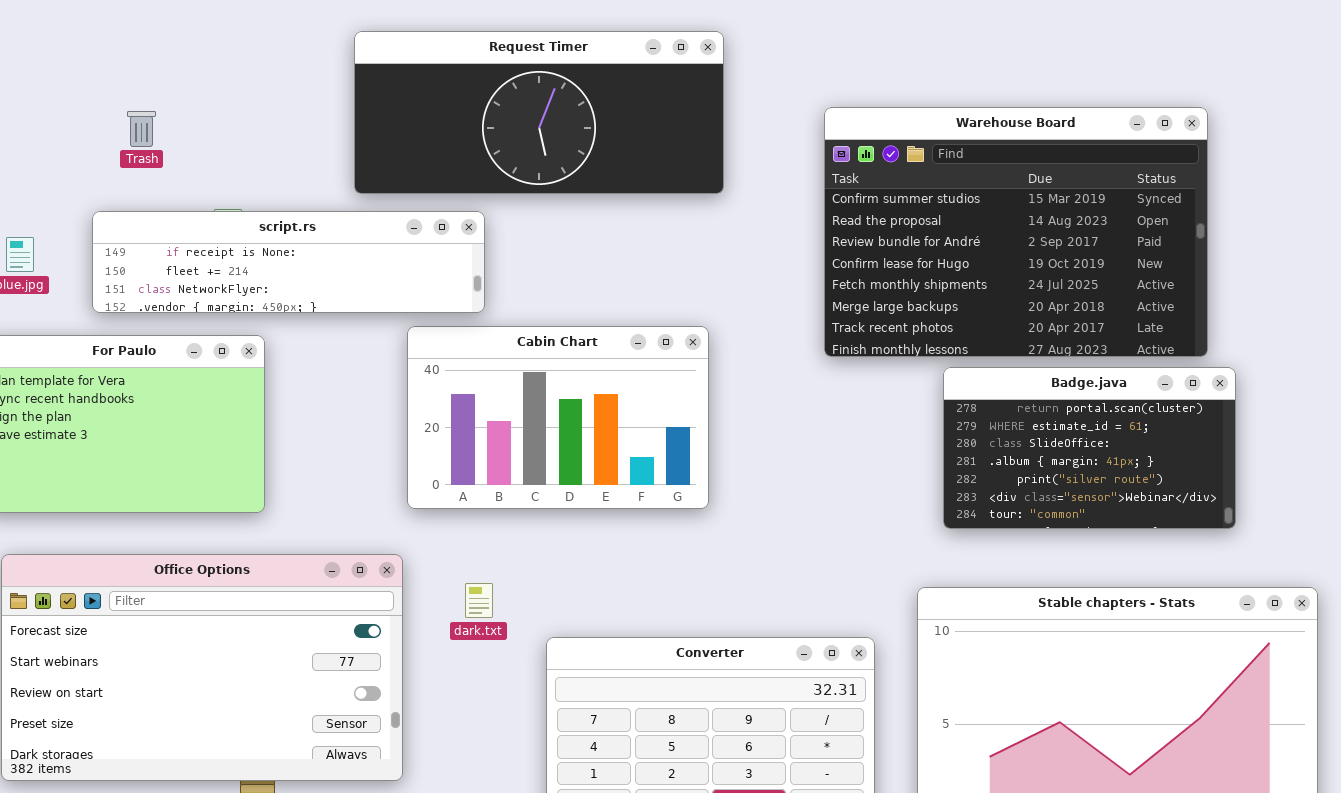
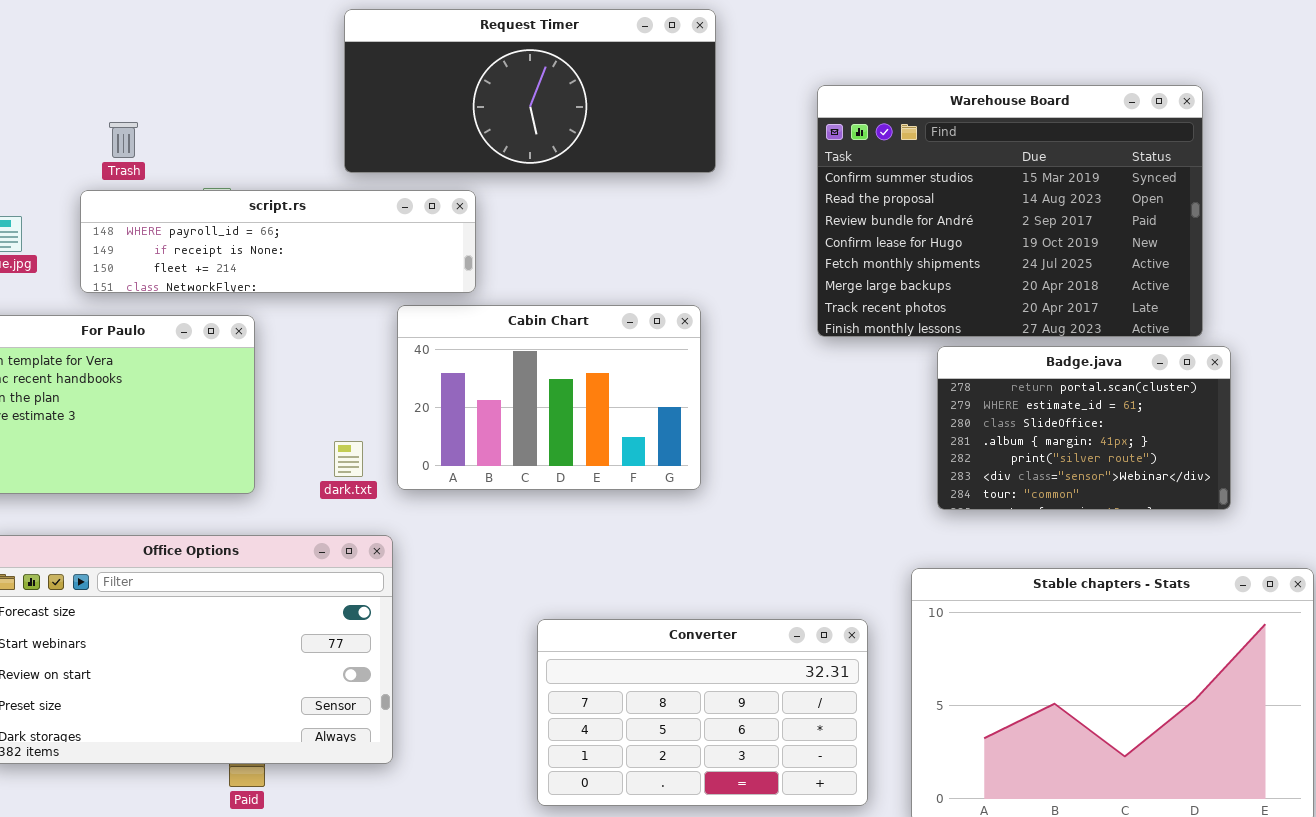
Trash: [127,111,156,147] -> [109,122,138,158], moved
script.rs: [92,211,485,313] -> [80,190,476,293], scrolled up 1 row
dark.txt: [465,583,493,618] -> [334,441,363,477], moved

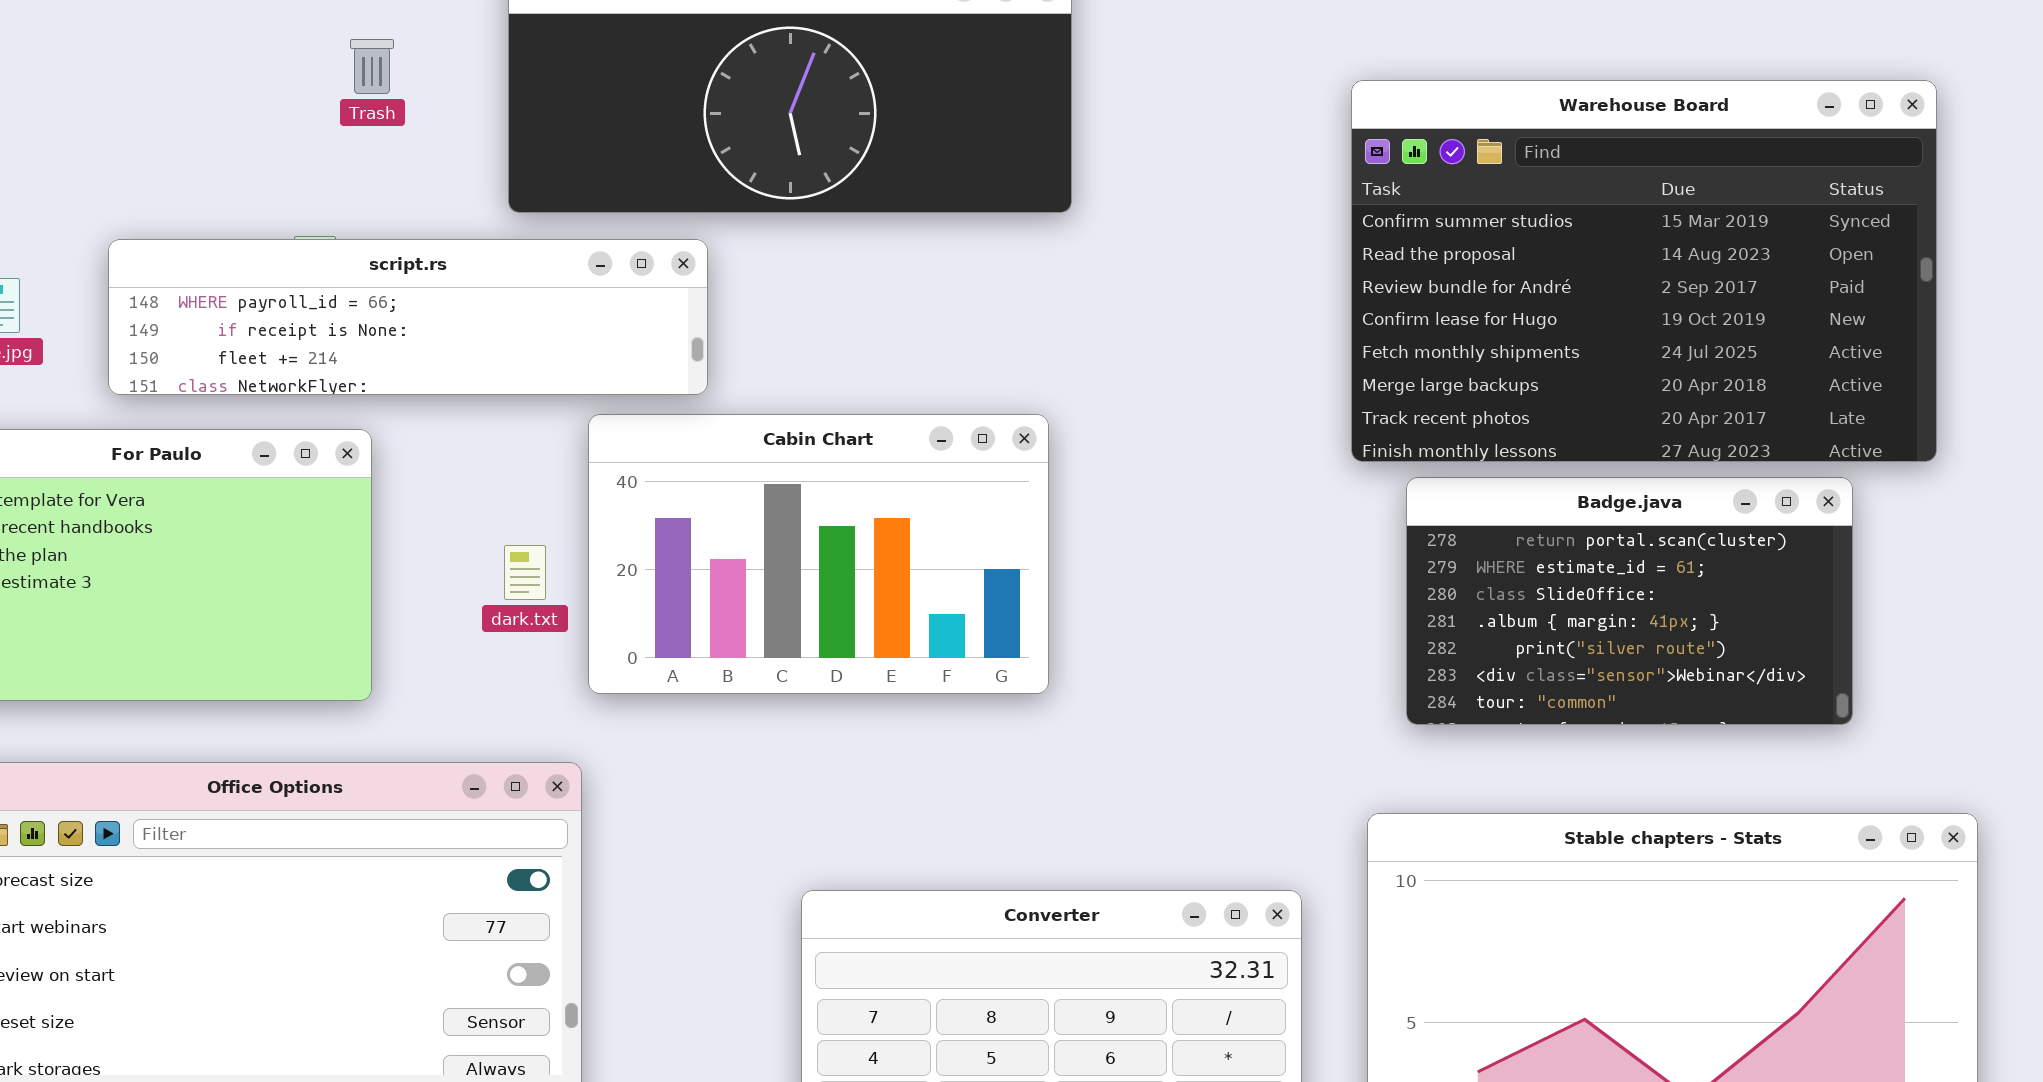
Warehouse Board: [817,85,1203,337] -> [1351,80,1937,462], moved
Trash: [109,122,138,158] -> [350,39,394,94], moved
dark.txt: [334,441,363,477] -> [504,545,546,600], moved

